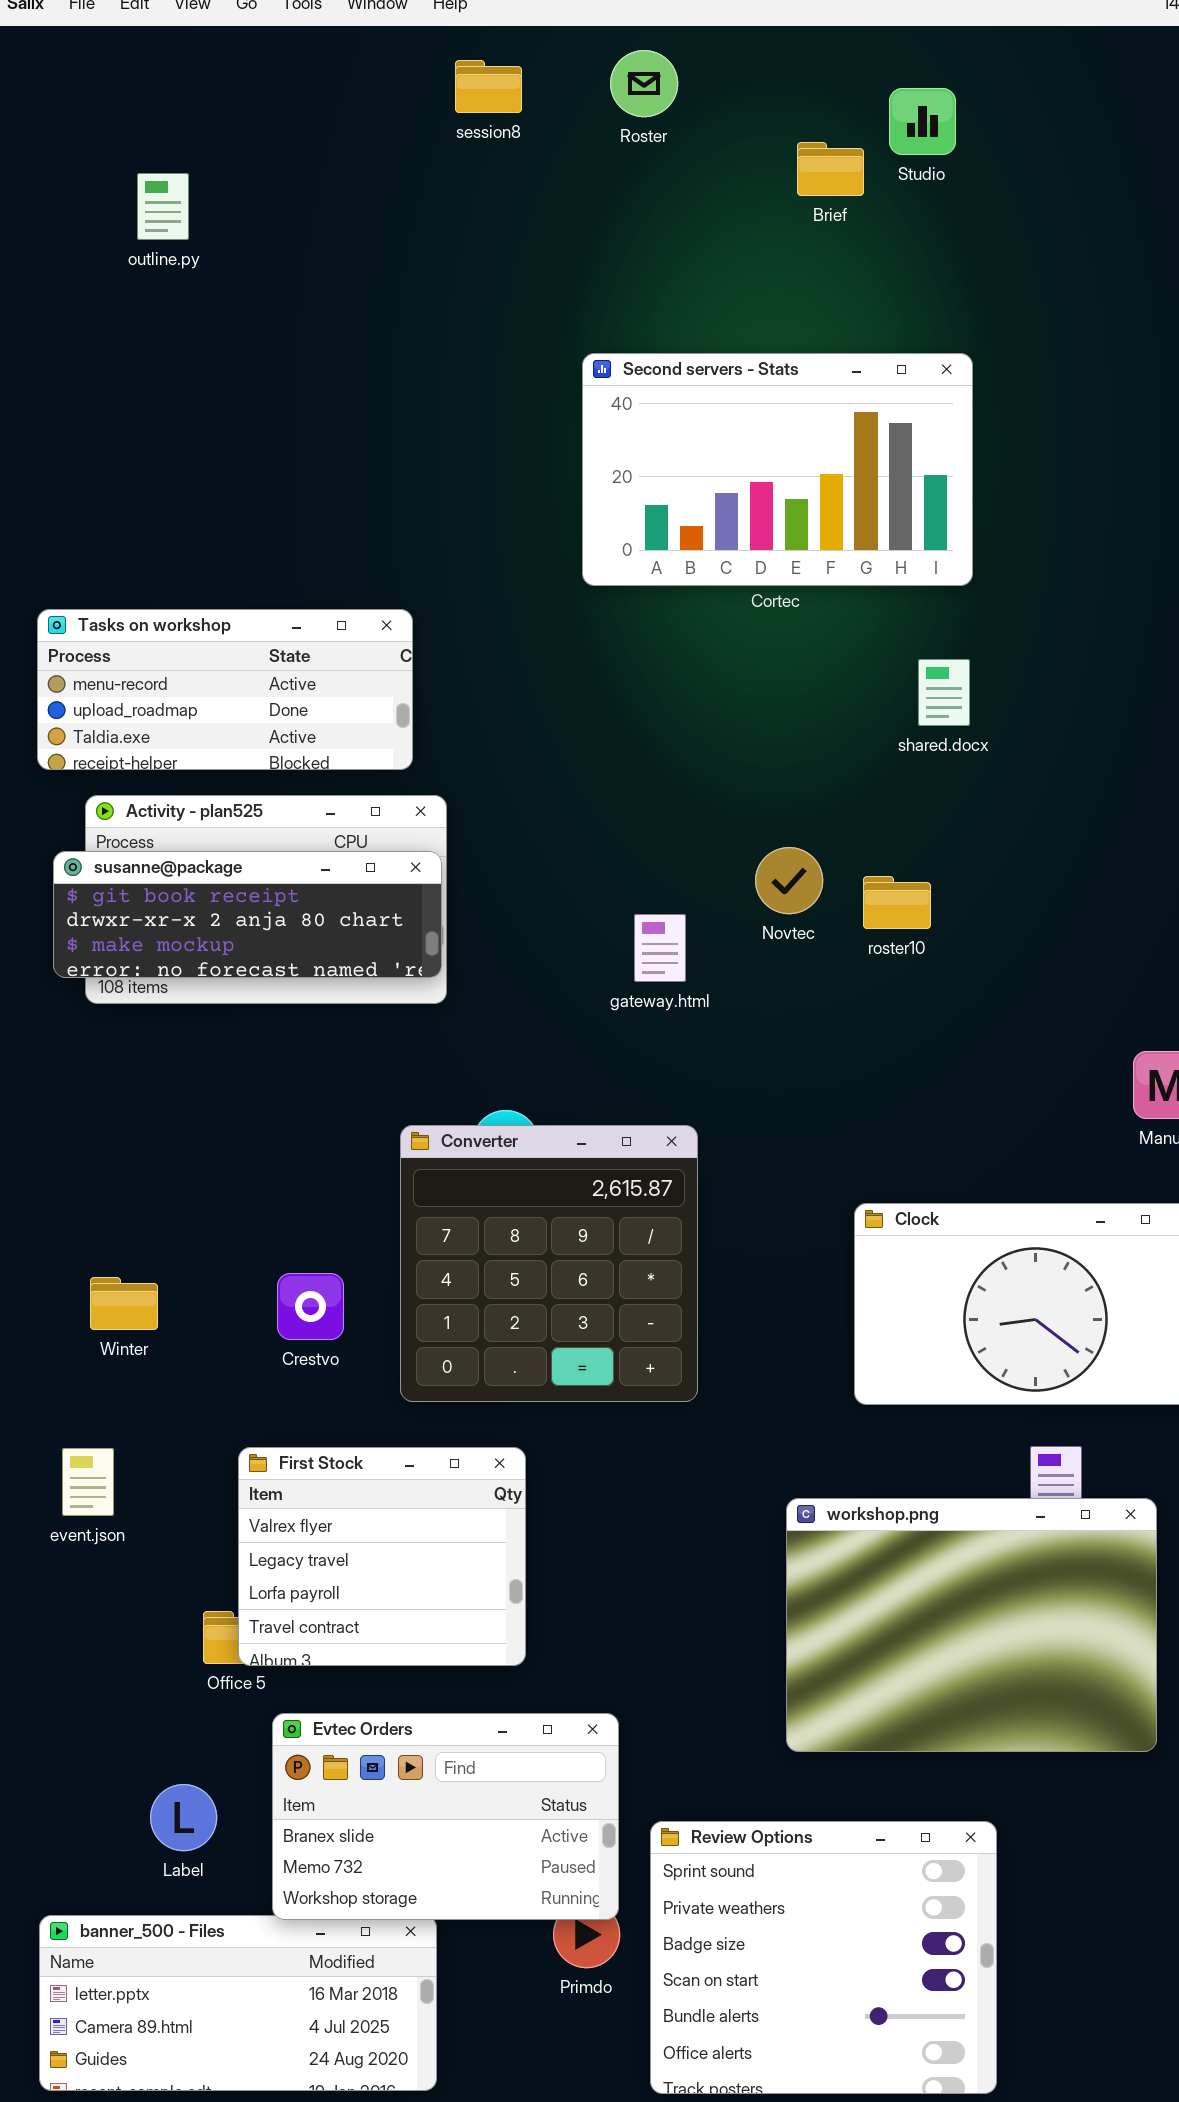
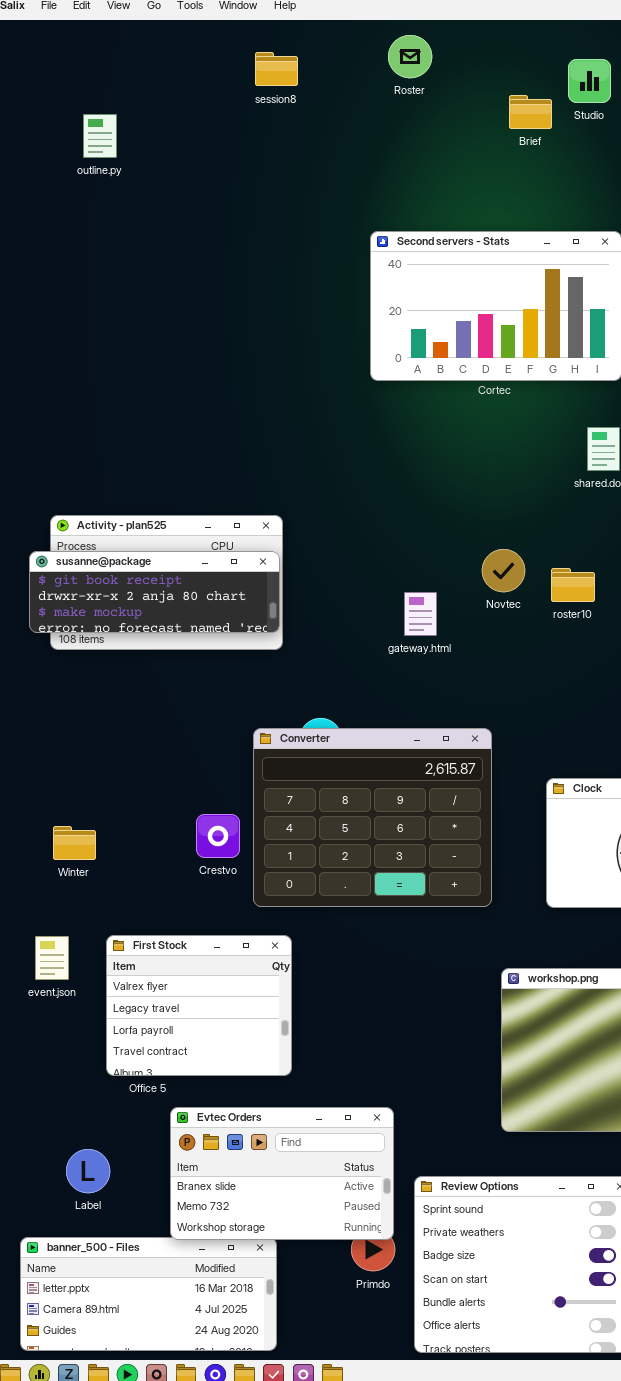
session8: [455,60,522,113] -> [255,52,298,86], moved
Tasks on workshop: [37,609,413,770] -> none, closed
Converter: [400,1125,698,1402] -> [253,728,492,907], resized
Crestvo: [277,1273,344,1340] -> [196,814,240,858], moved
First Stock: [238,1447,526,1666] -> [106,935,292,1076], moved
Label: [150,1784,217,1851] -> [66,1149,110,1193], moved

